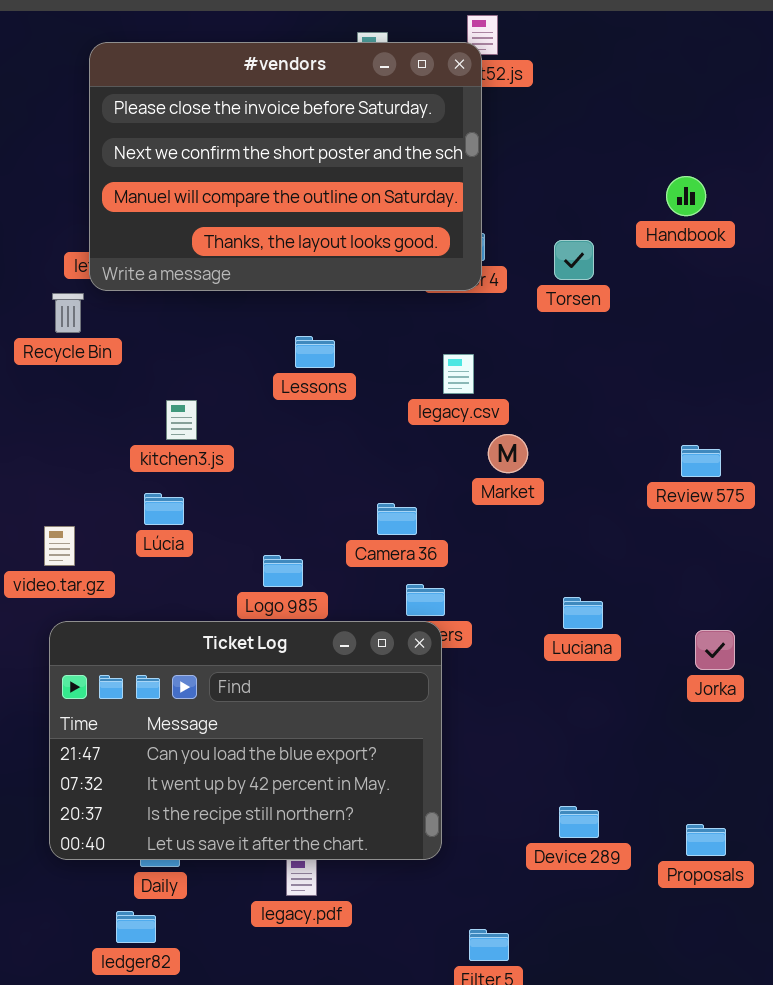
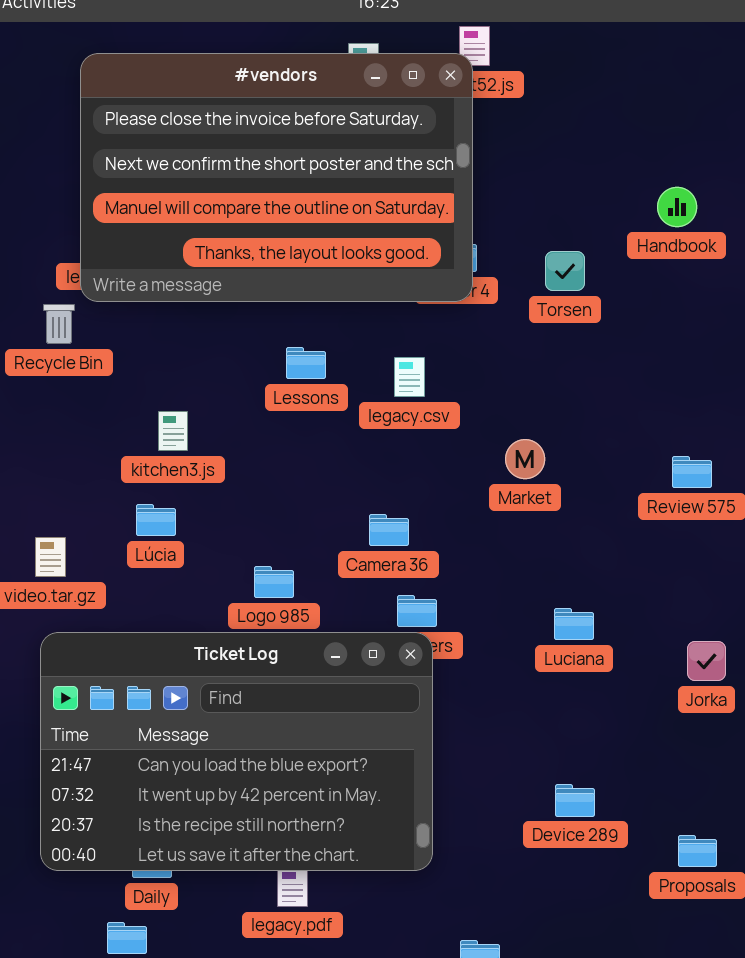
legacy.csv: [443,354,474,394] -> [394,357,425,397], moved
Market: [488,434,528,473] -> [505,439,545,479], moved
Device 289: [559,806,599,838] -> [555,784,595,817], moved

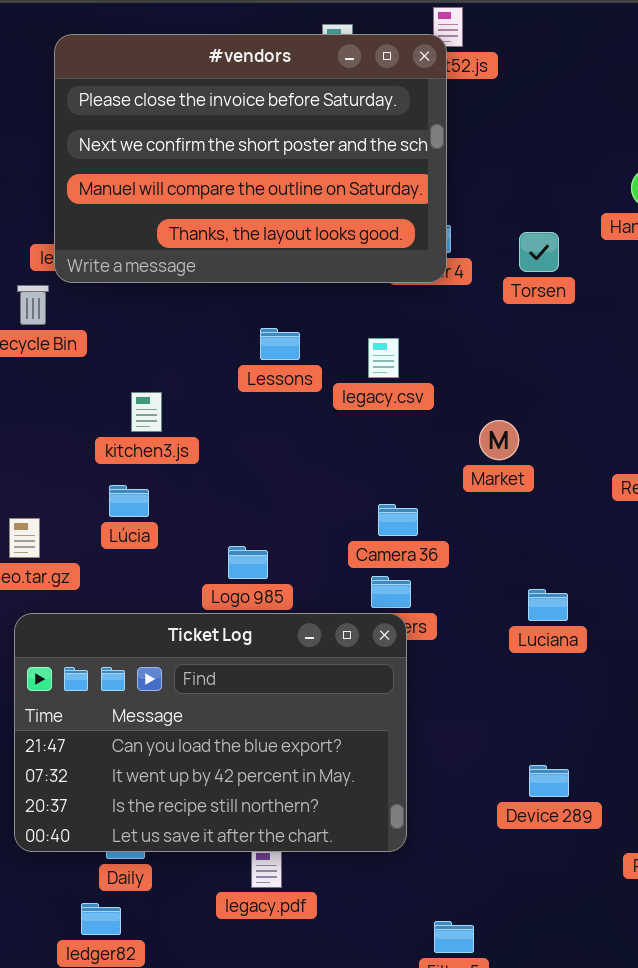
Camera 36: [369,514,409,546] -> [378,504,418,536], moved

